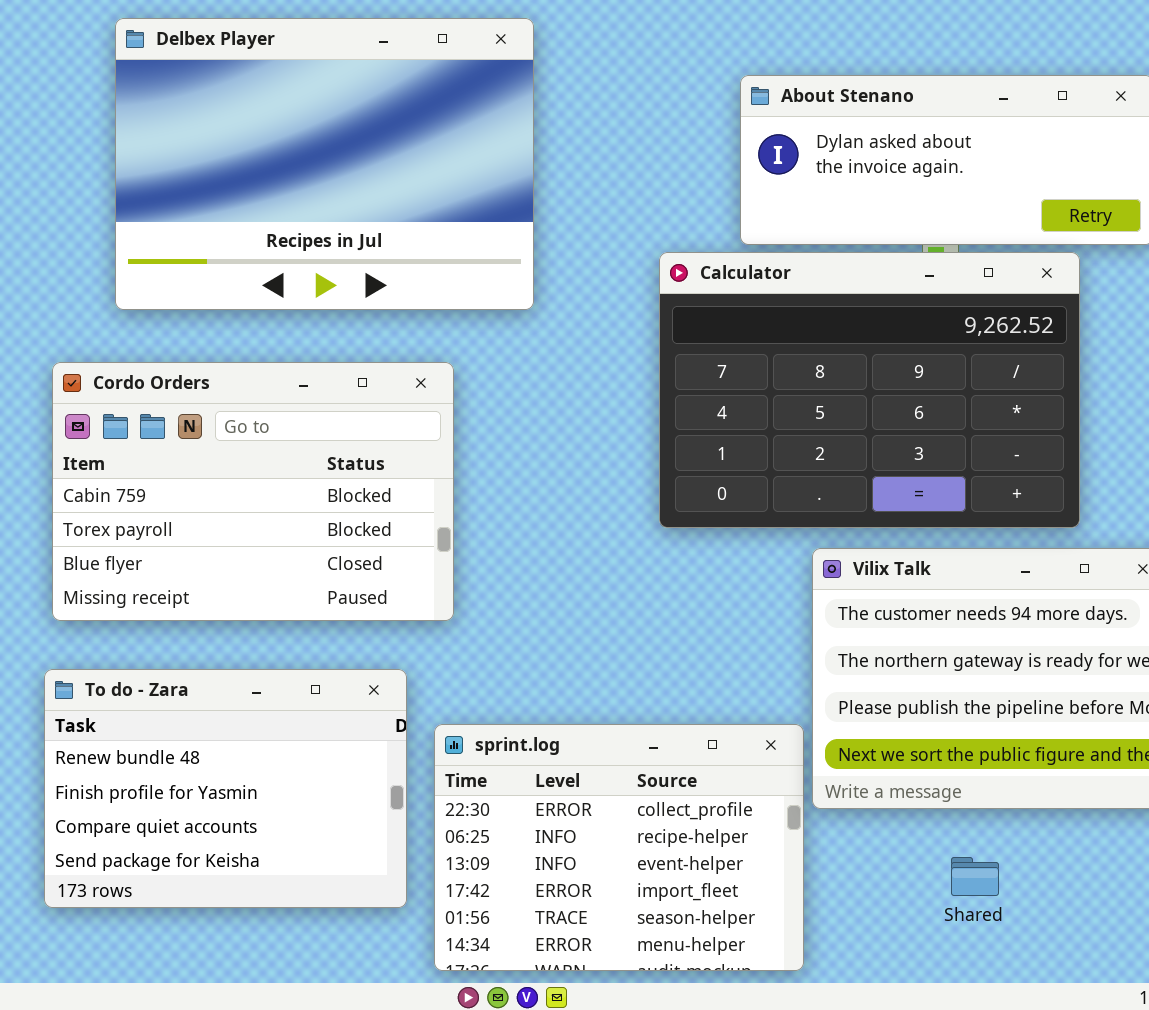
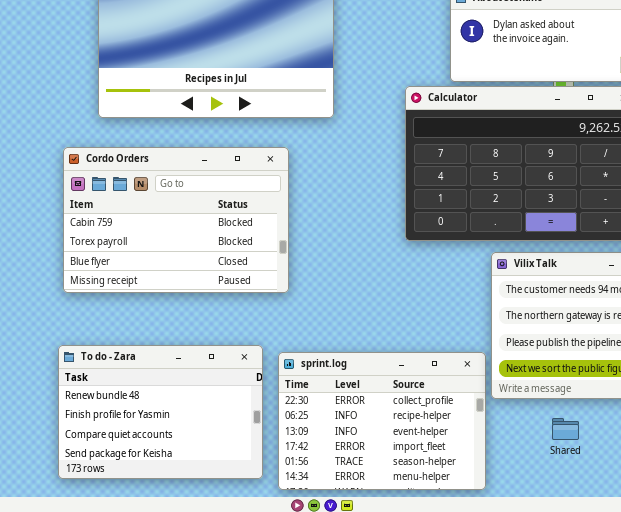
To do - Zara: [44,669,407,908] -> [58,345,263,479], moved
Shared: [951,857,999,896] -> [552,418,579,440], moved

